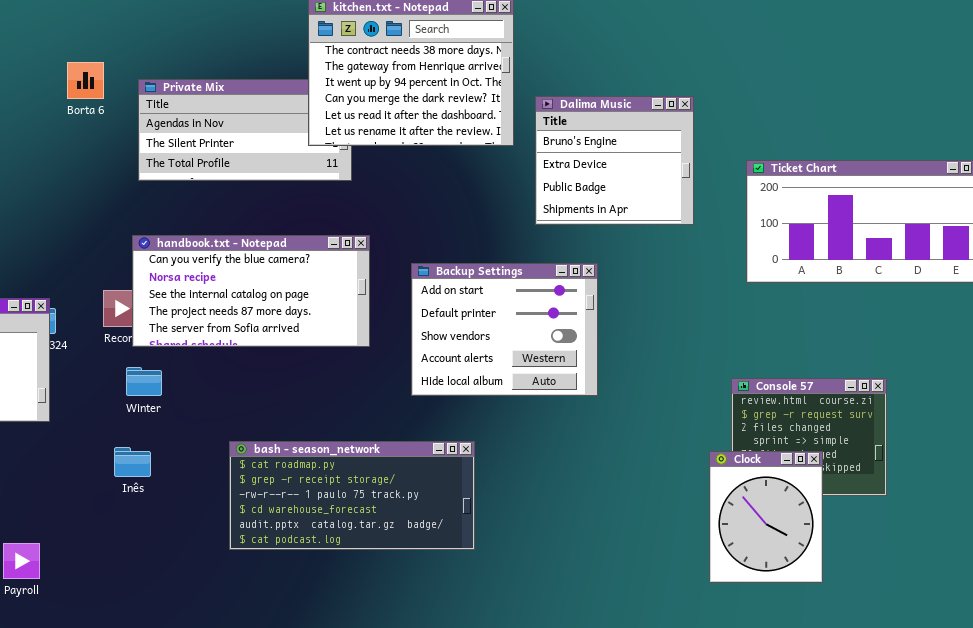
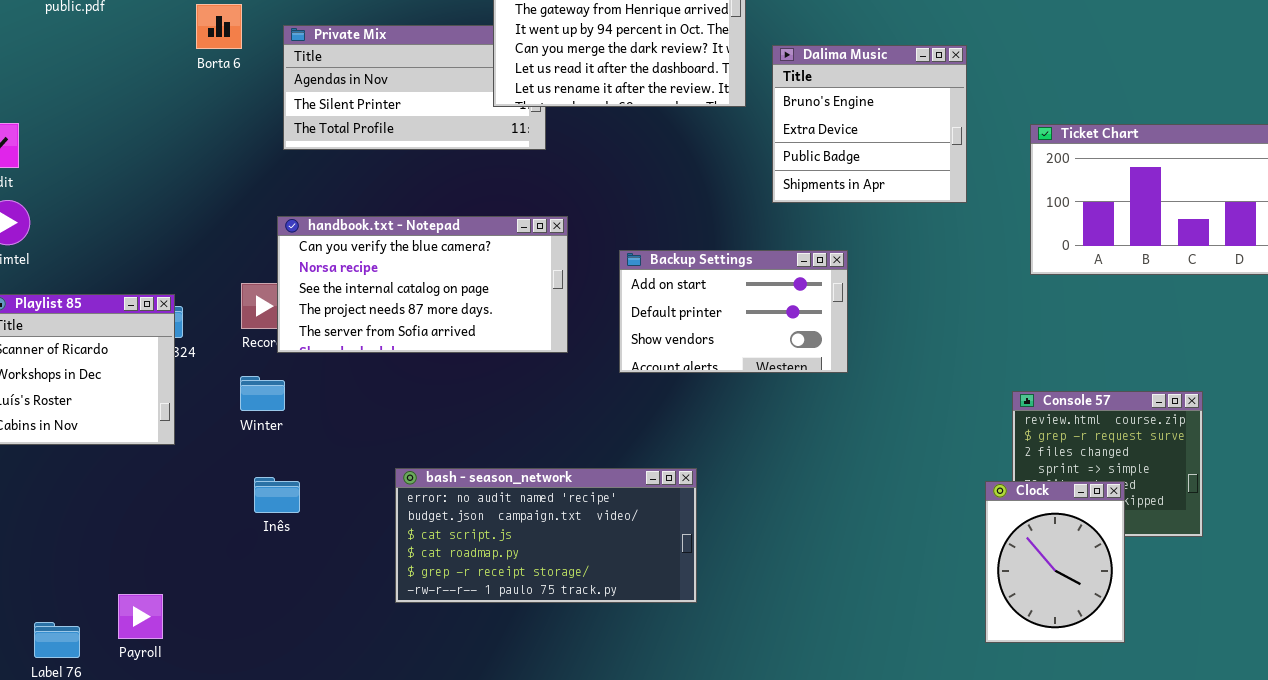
Backup Settings: [411,263,598,396] -> [619,250,848,373], resized
Winter: [126,367,162,396] -> [240,376,285,411], moved
bash - season_network: [229,441,475,550] -> [395,468,697,603], scrolled up 3 rows

